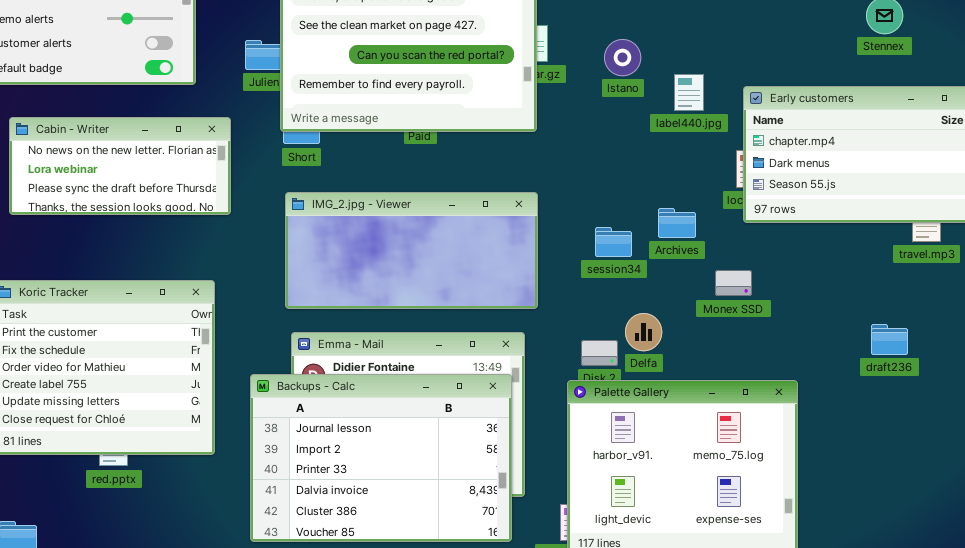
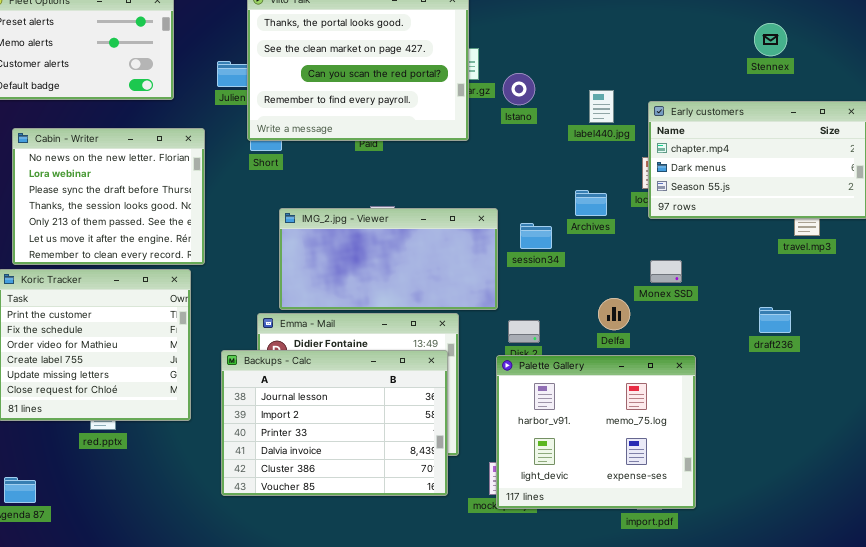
Istano: [604,39,641,76] -> [503,73,535,105], moved
Cabin - Writer: [9,117,231,215] -> [12,128,205,265], resized
IMG_2.jpg - Viewer: [285,192,538,309] -> [279,208,498,310], moved
Archives: [658,208,696,238] -> [575,190,607,216], moved
Monex SSD: [715,270,752,296] -> [650,260,682,283], moved
Delfa: [625,313,662,351] -> [598,298,630,330], moved

